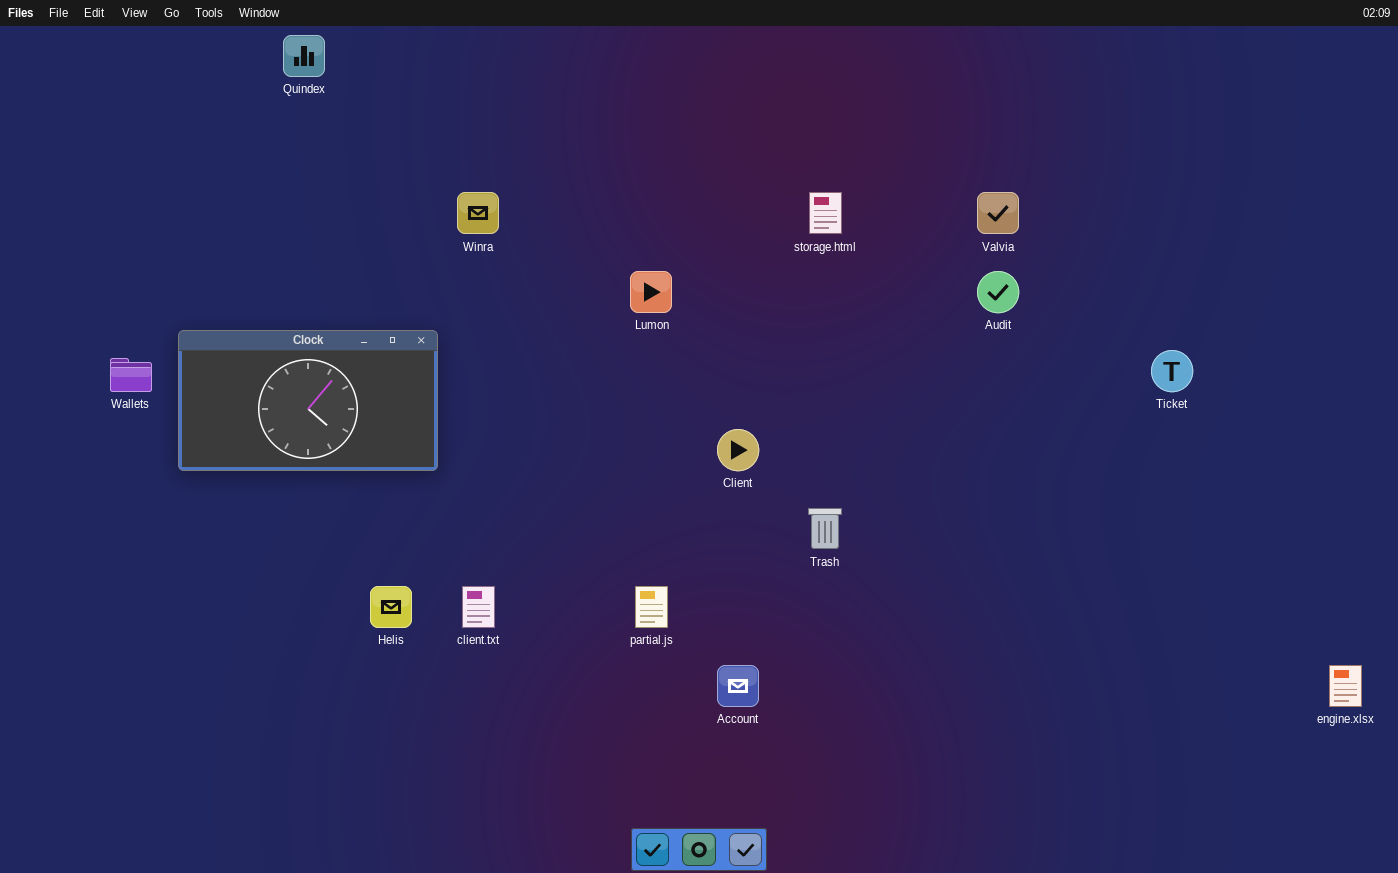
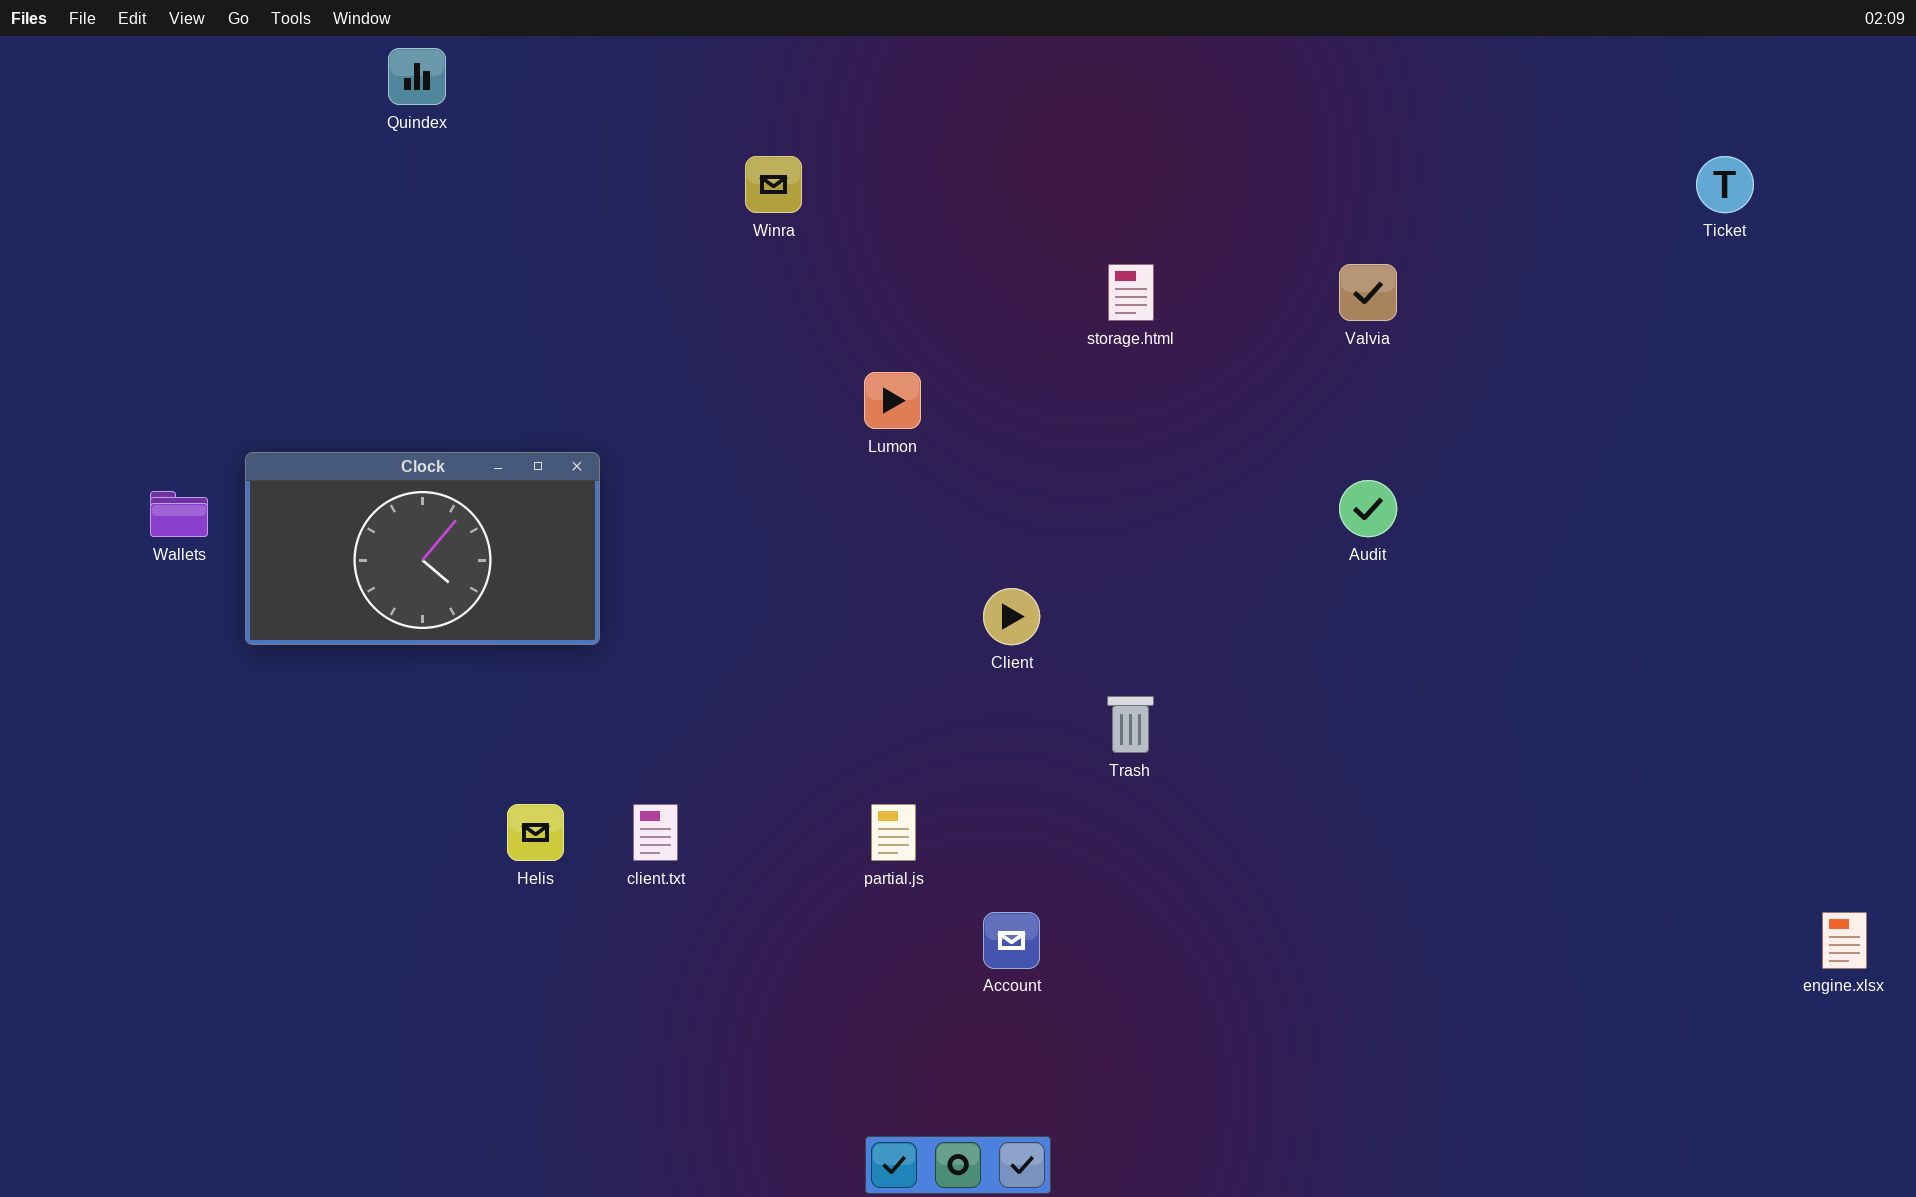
Winra: [457,192,499,234] -> [745,156,802,213], moved
Audit: [977,271,1019,313] -> [1339,480,1397,537], moved
Ticket: [1151,350,1193,392] -> [1696,156,1754,213], moved

